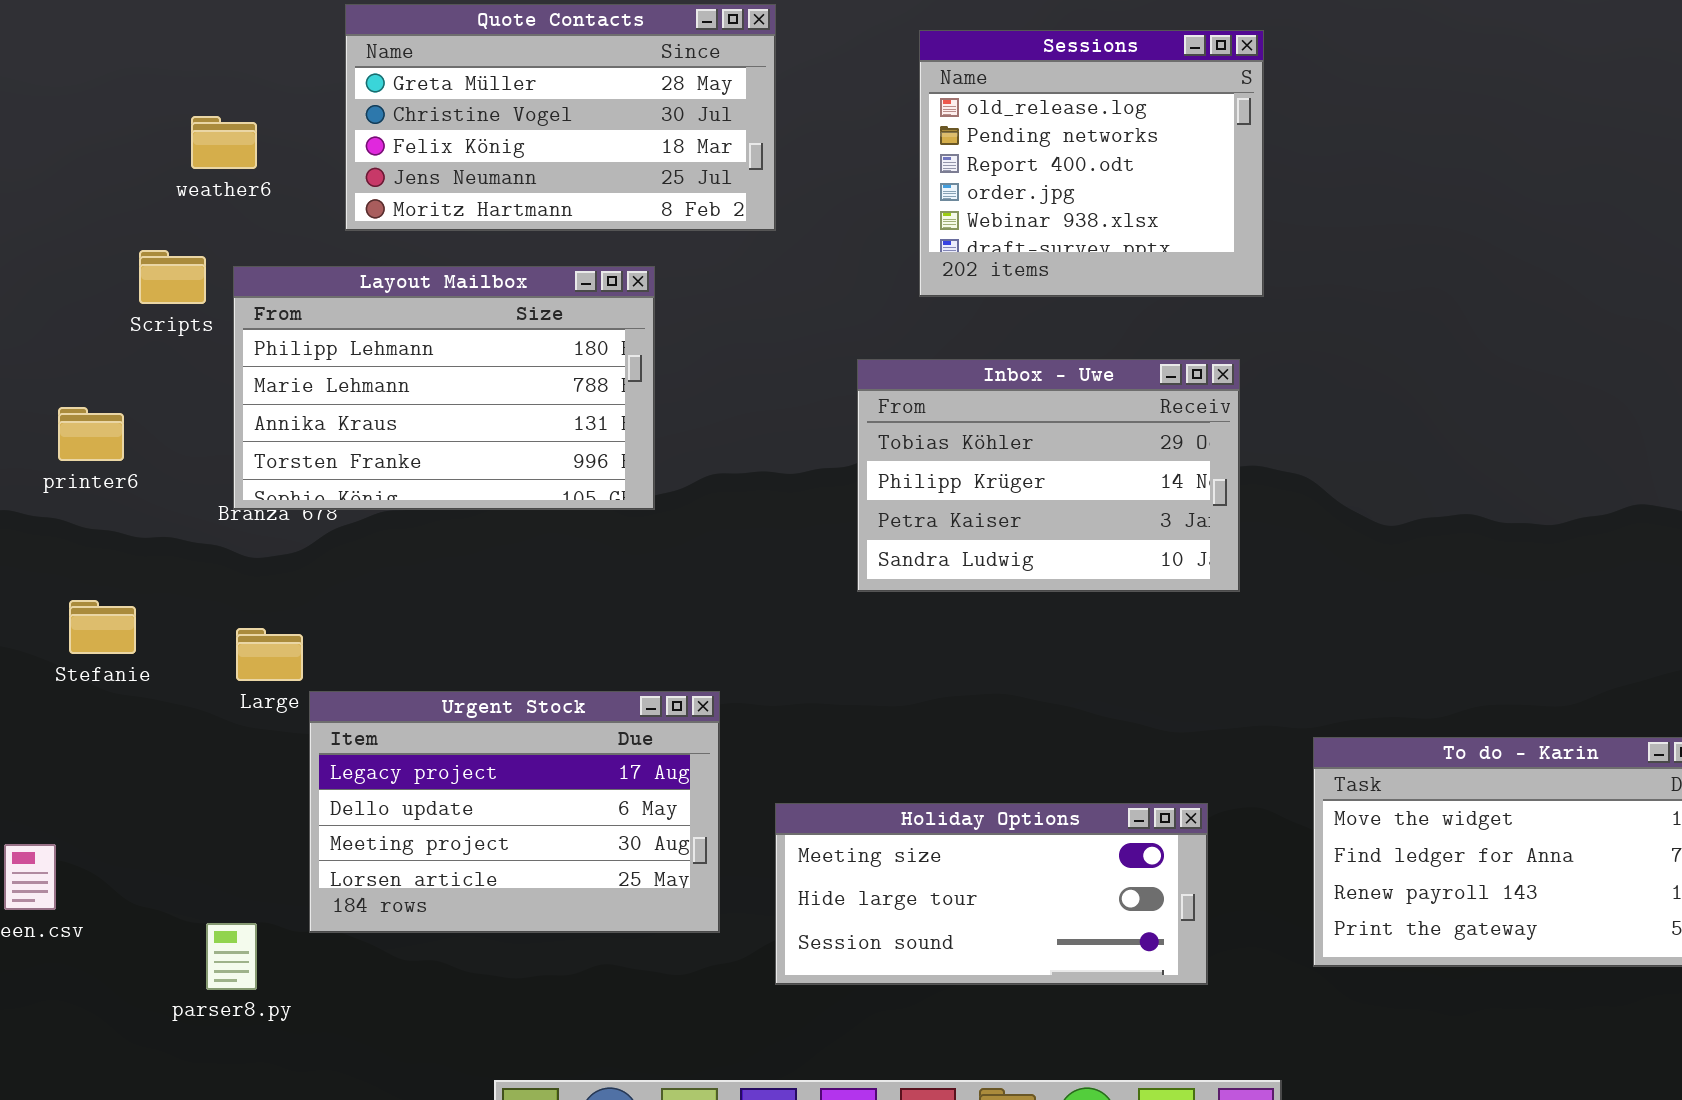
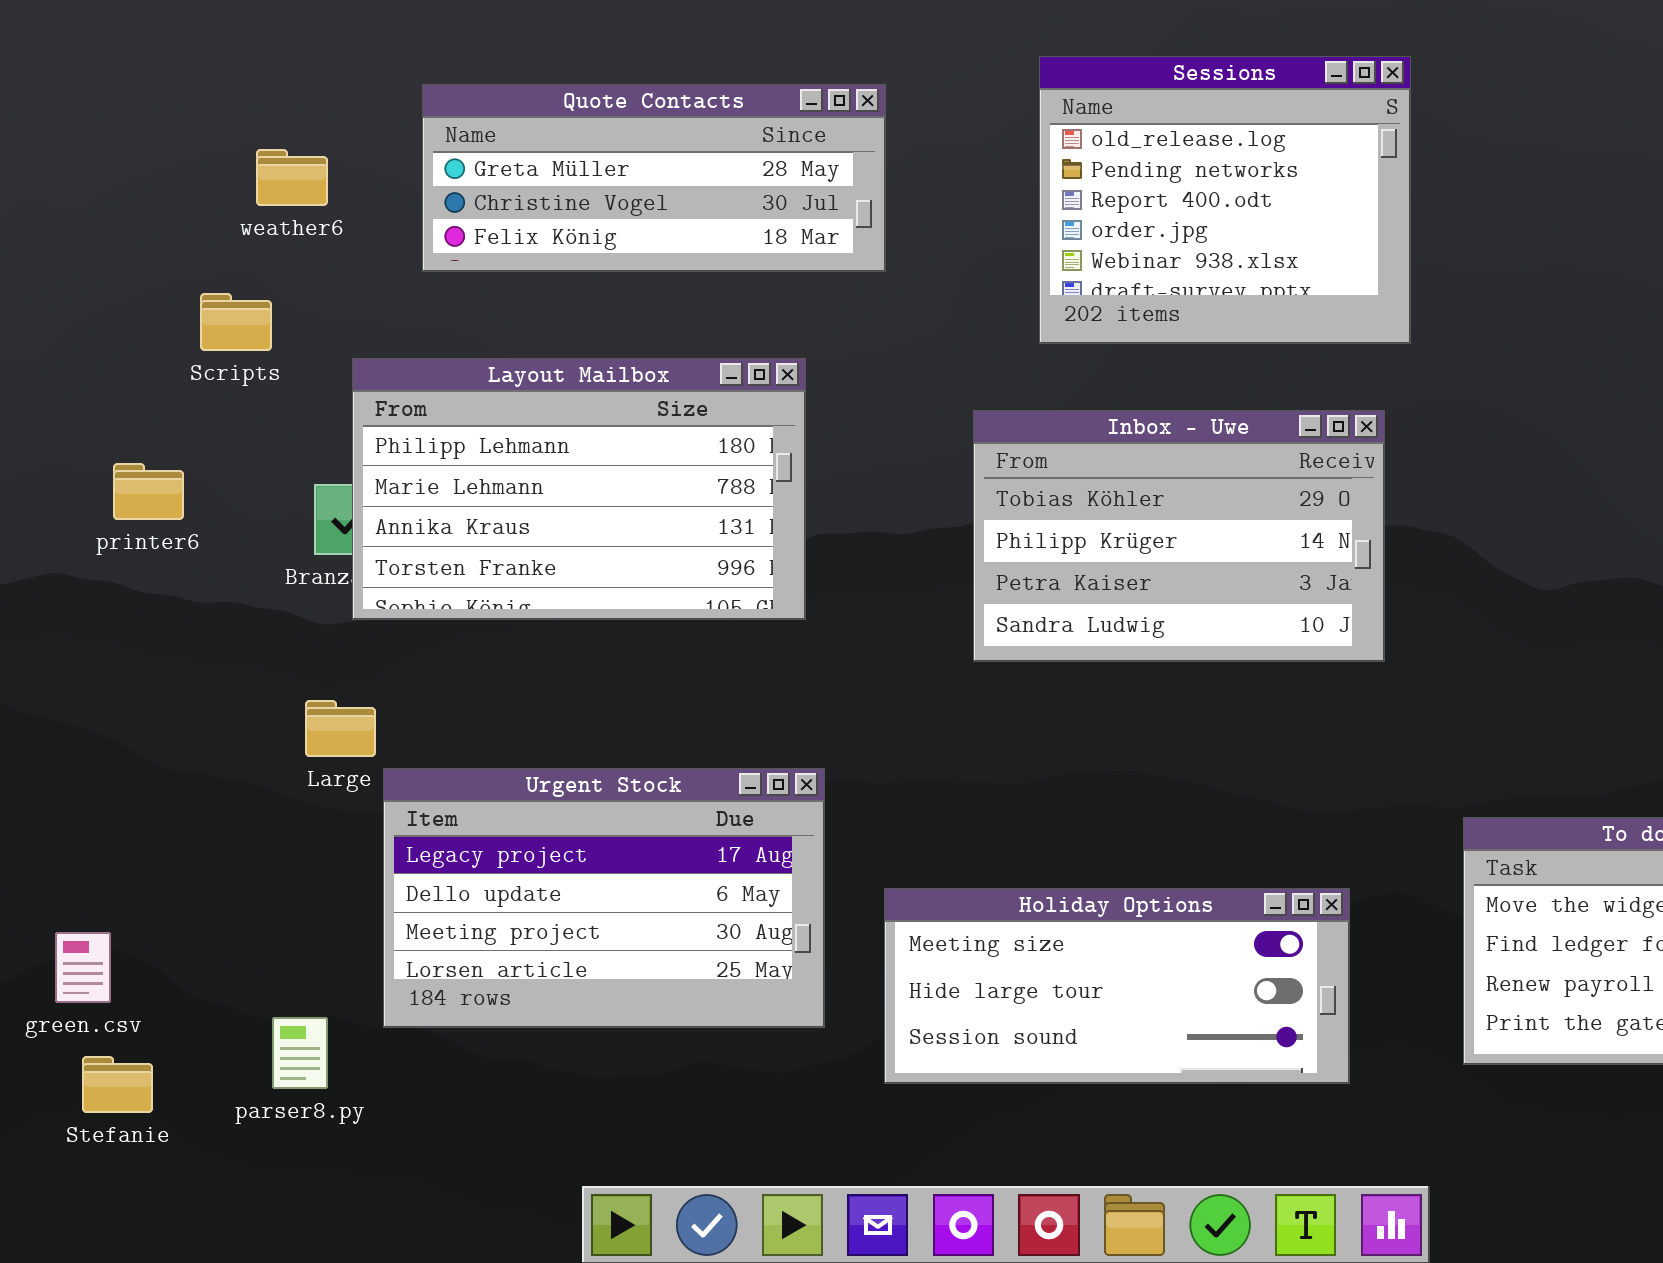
Quote Contacts: [345,4,776,231] -> [422,84,886,272], resized
Layout Mailbox: [233,266,655,510] -> [352,358,806,620], moved
Stefanie: [69,600,136,654] -> [82,1056,153,1113], moved

